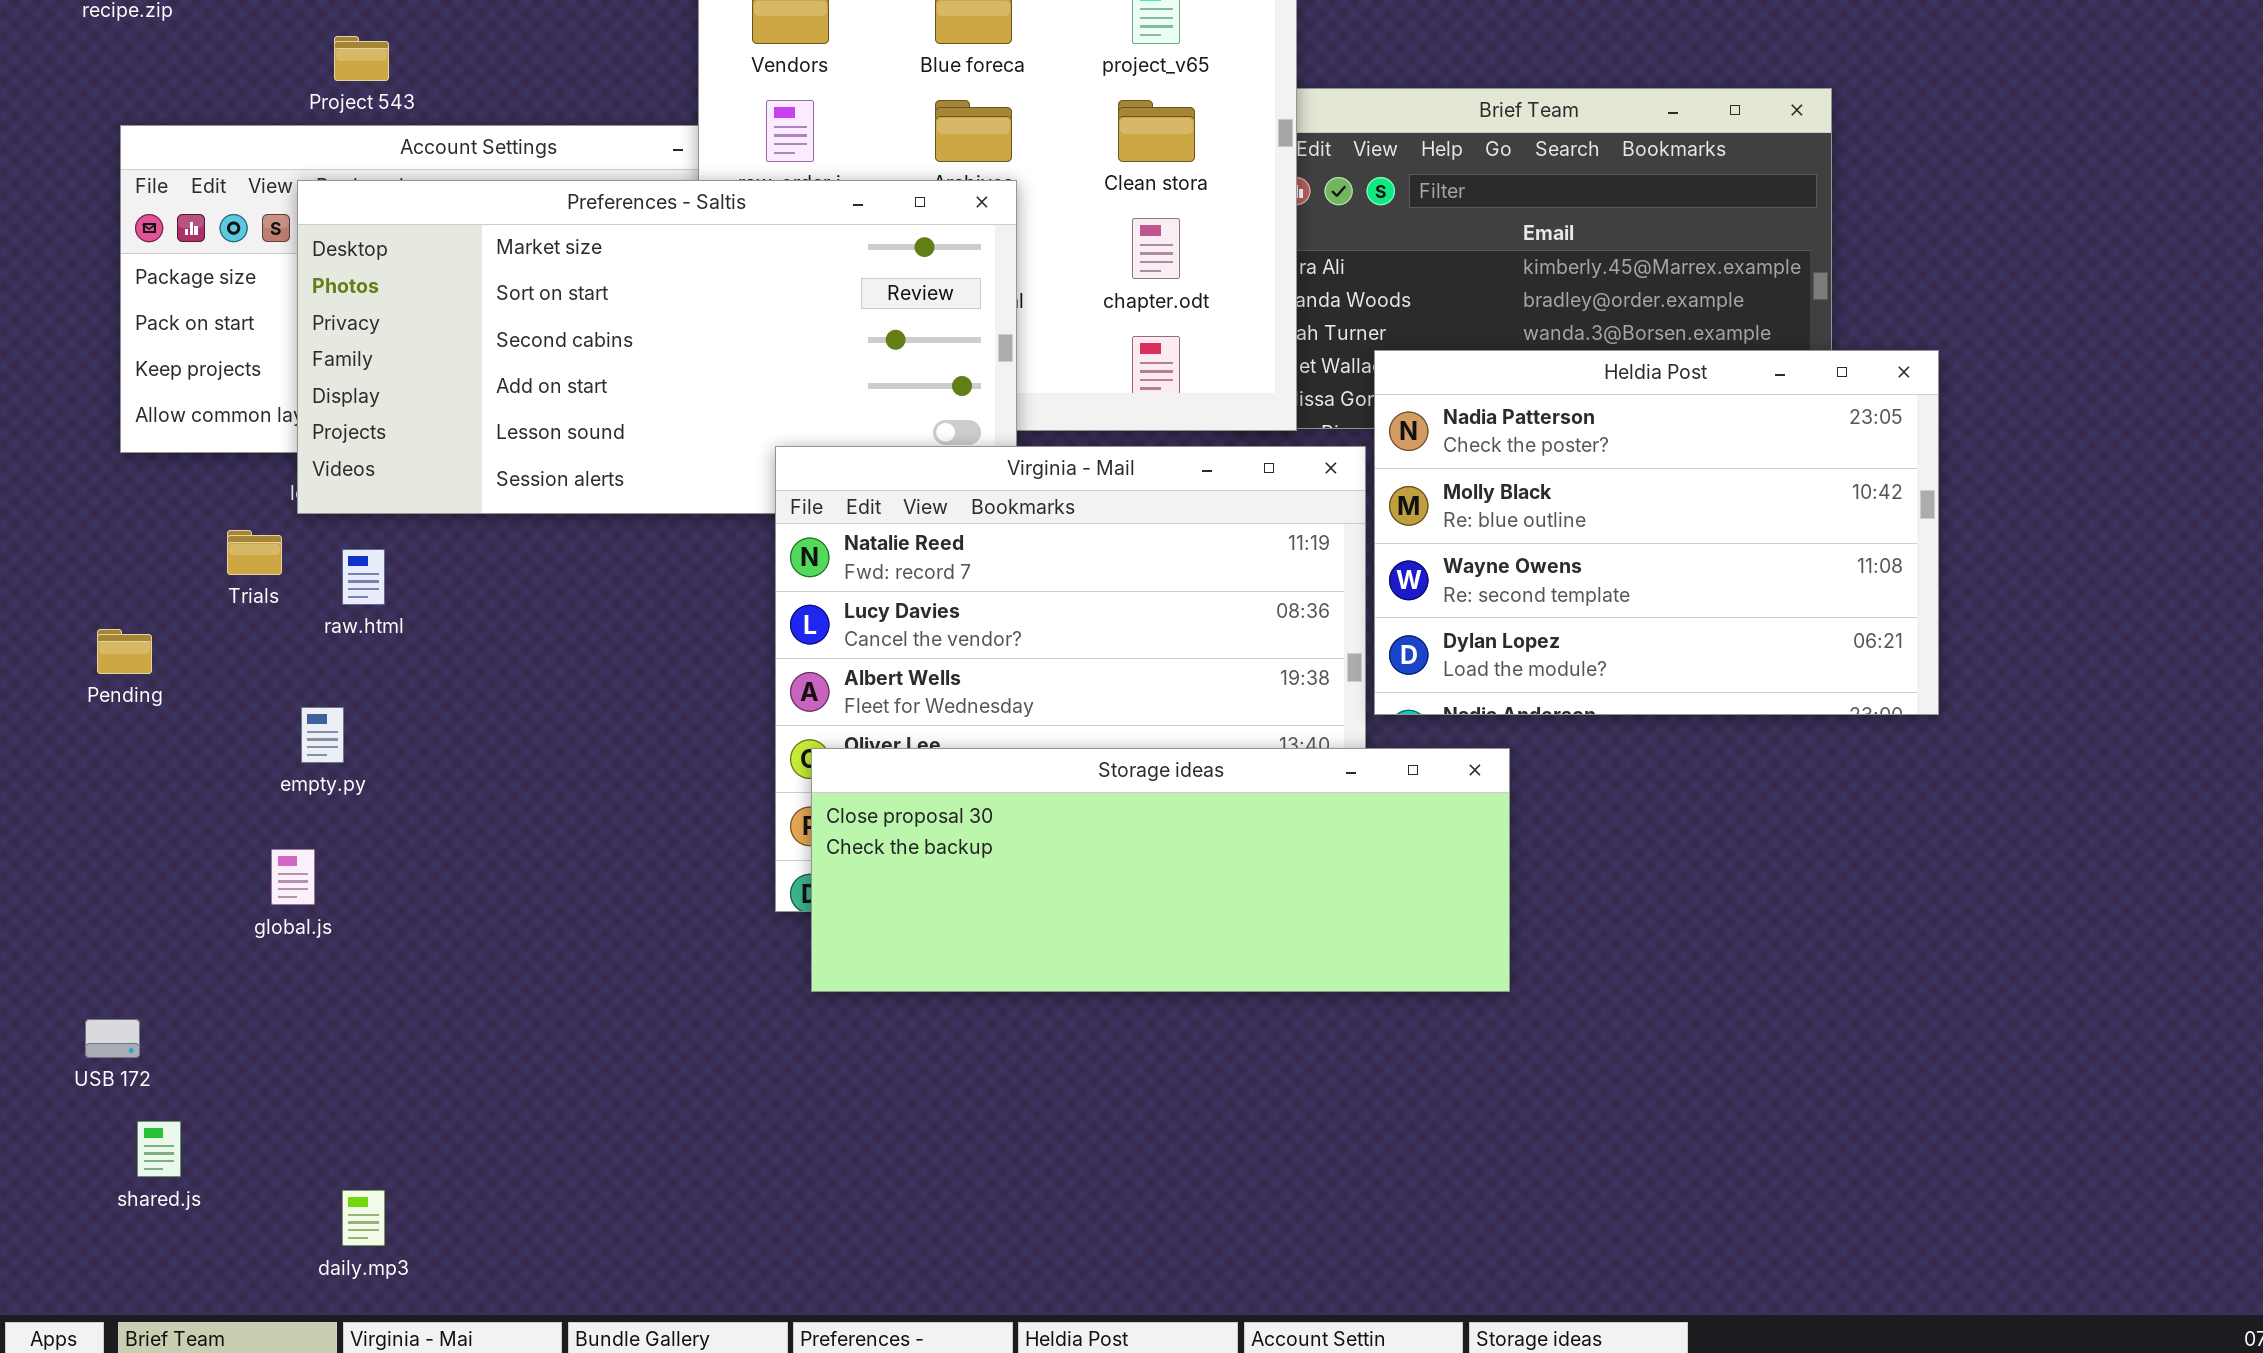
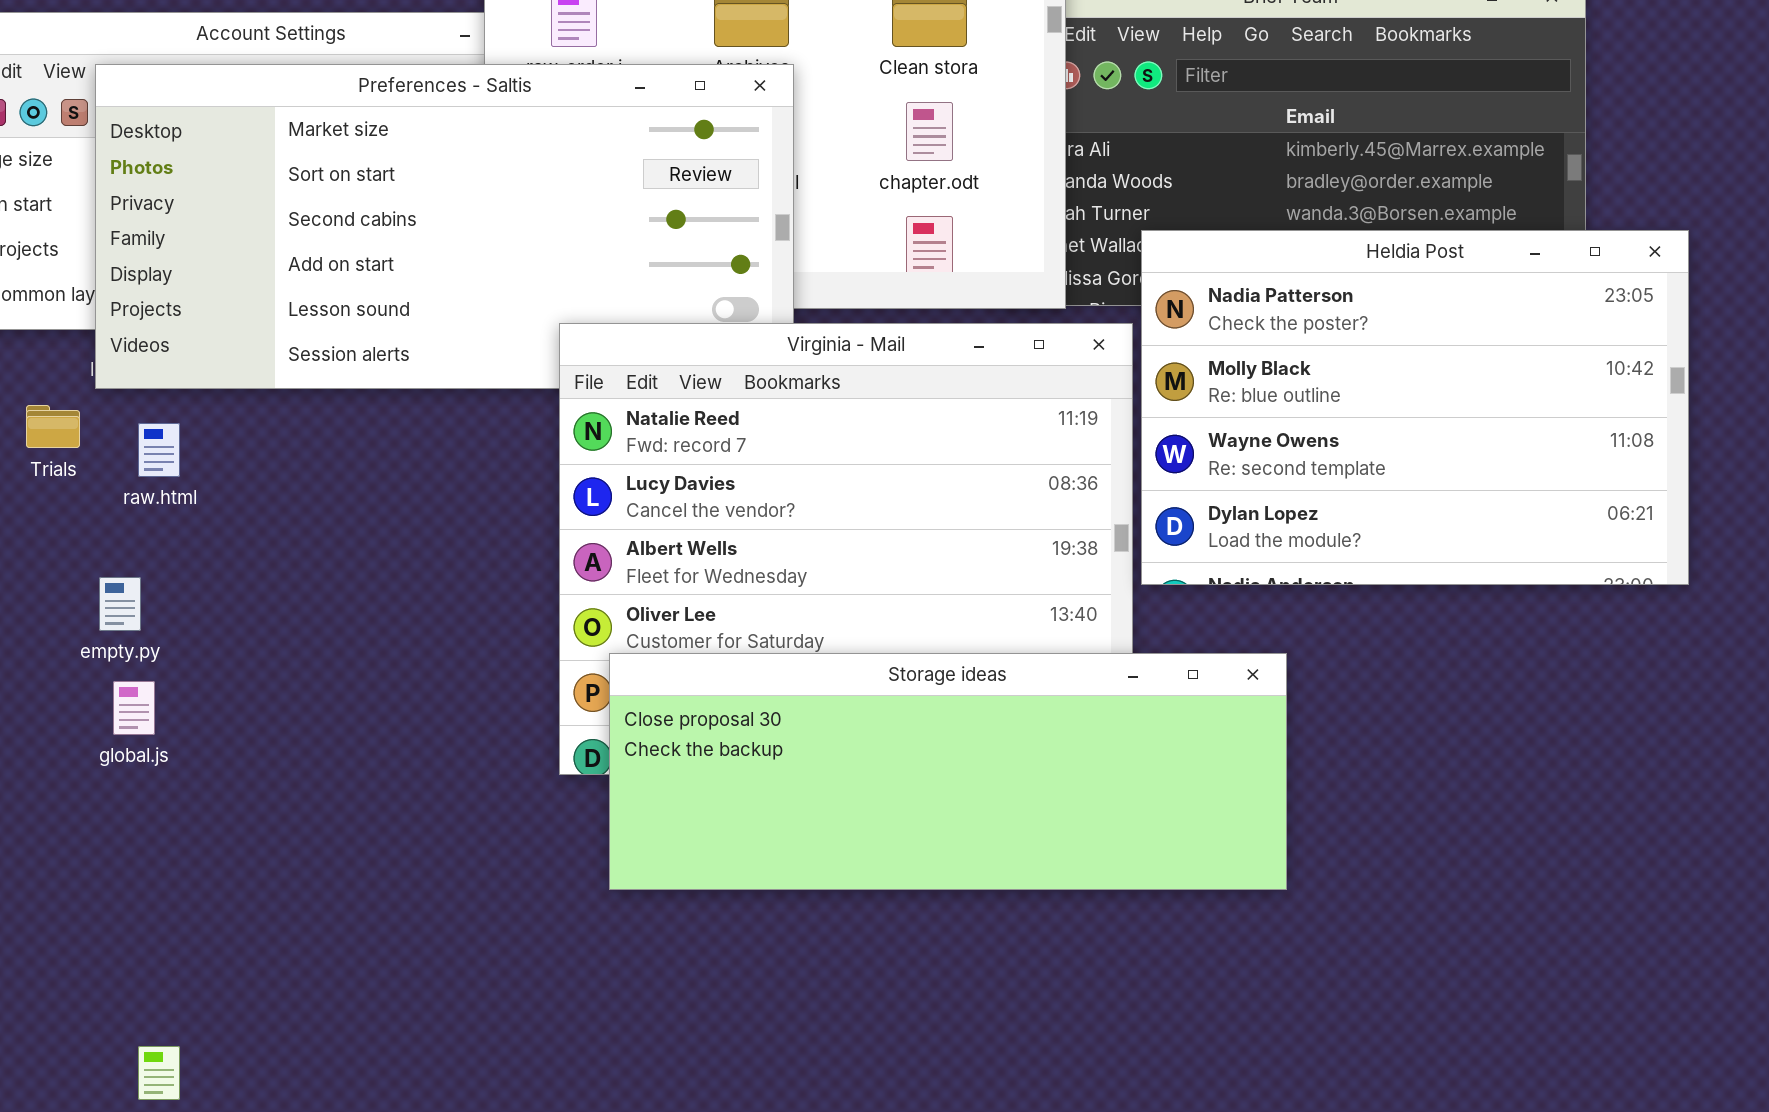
Storage ideas: [811,748,1510,992] -> [609,653,1287,890], moved
global.js: [271,849,315,905] -> [113,681,155,735], moved

